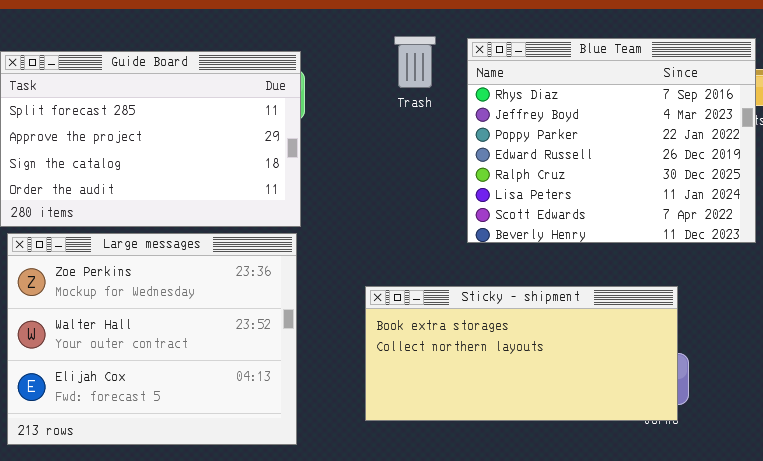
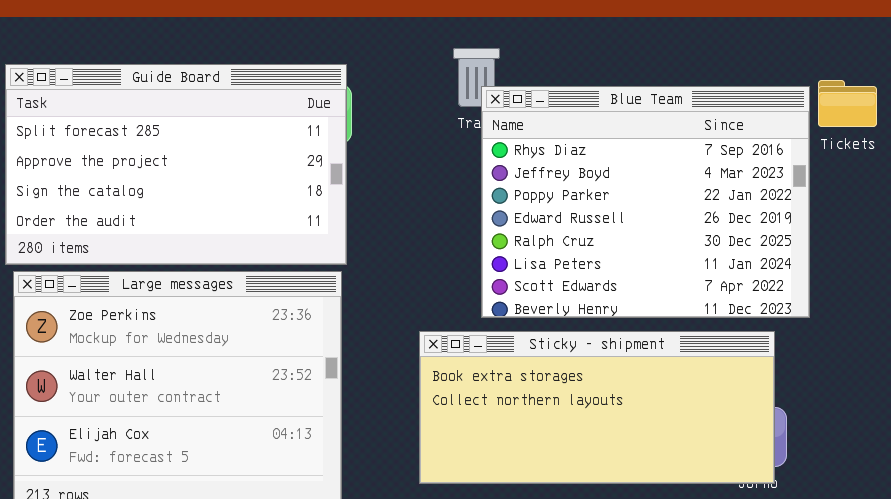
Blue Team: [467,38,756,243] -> [481,86,810,318], moved

